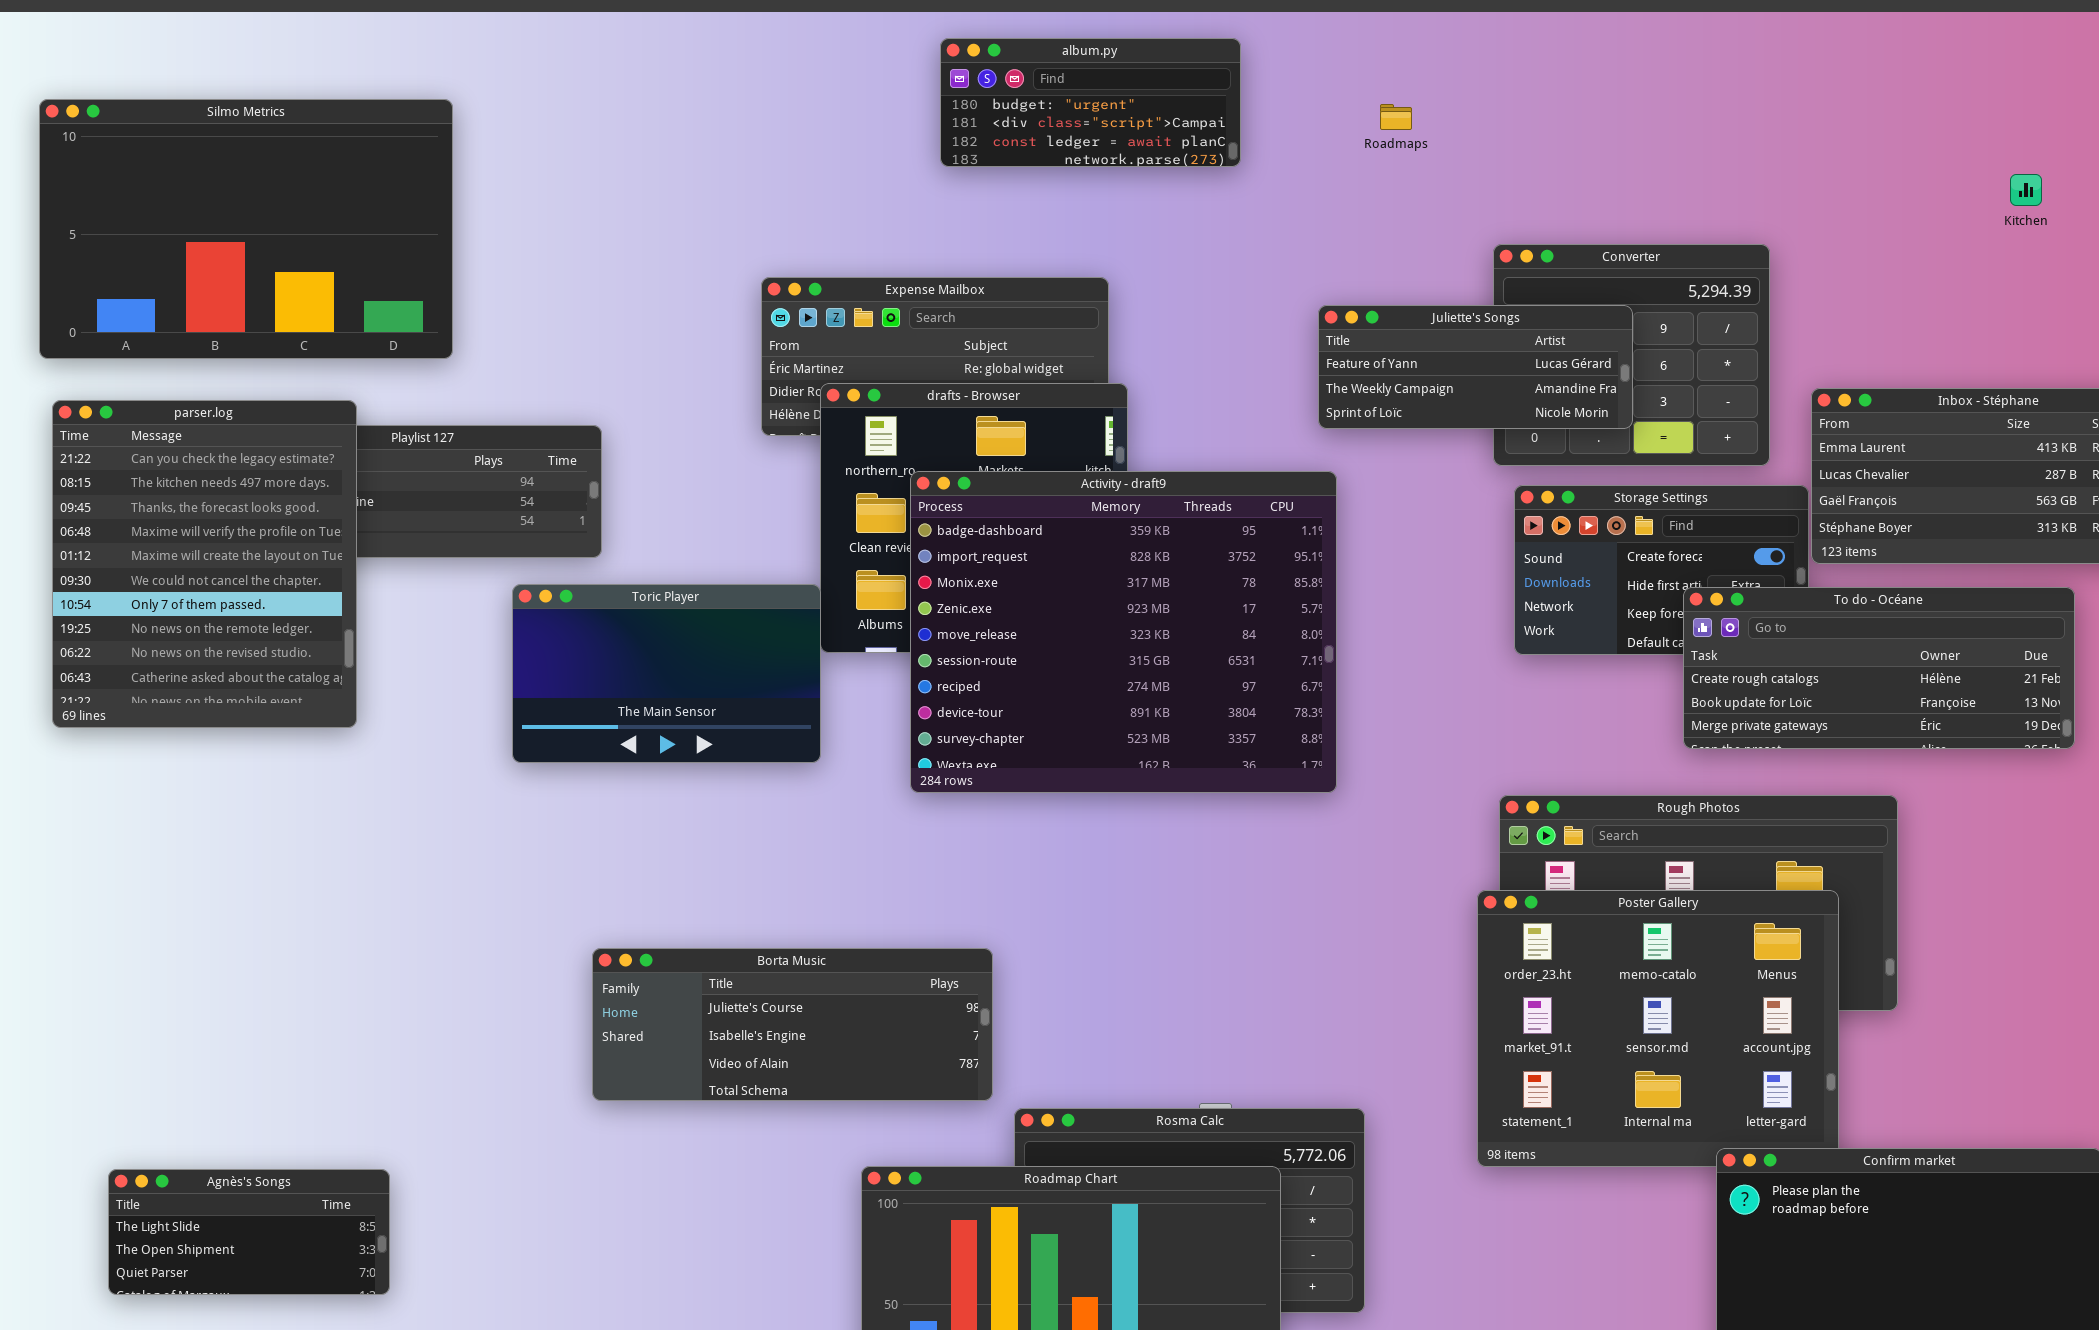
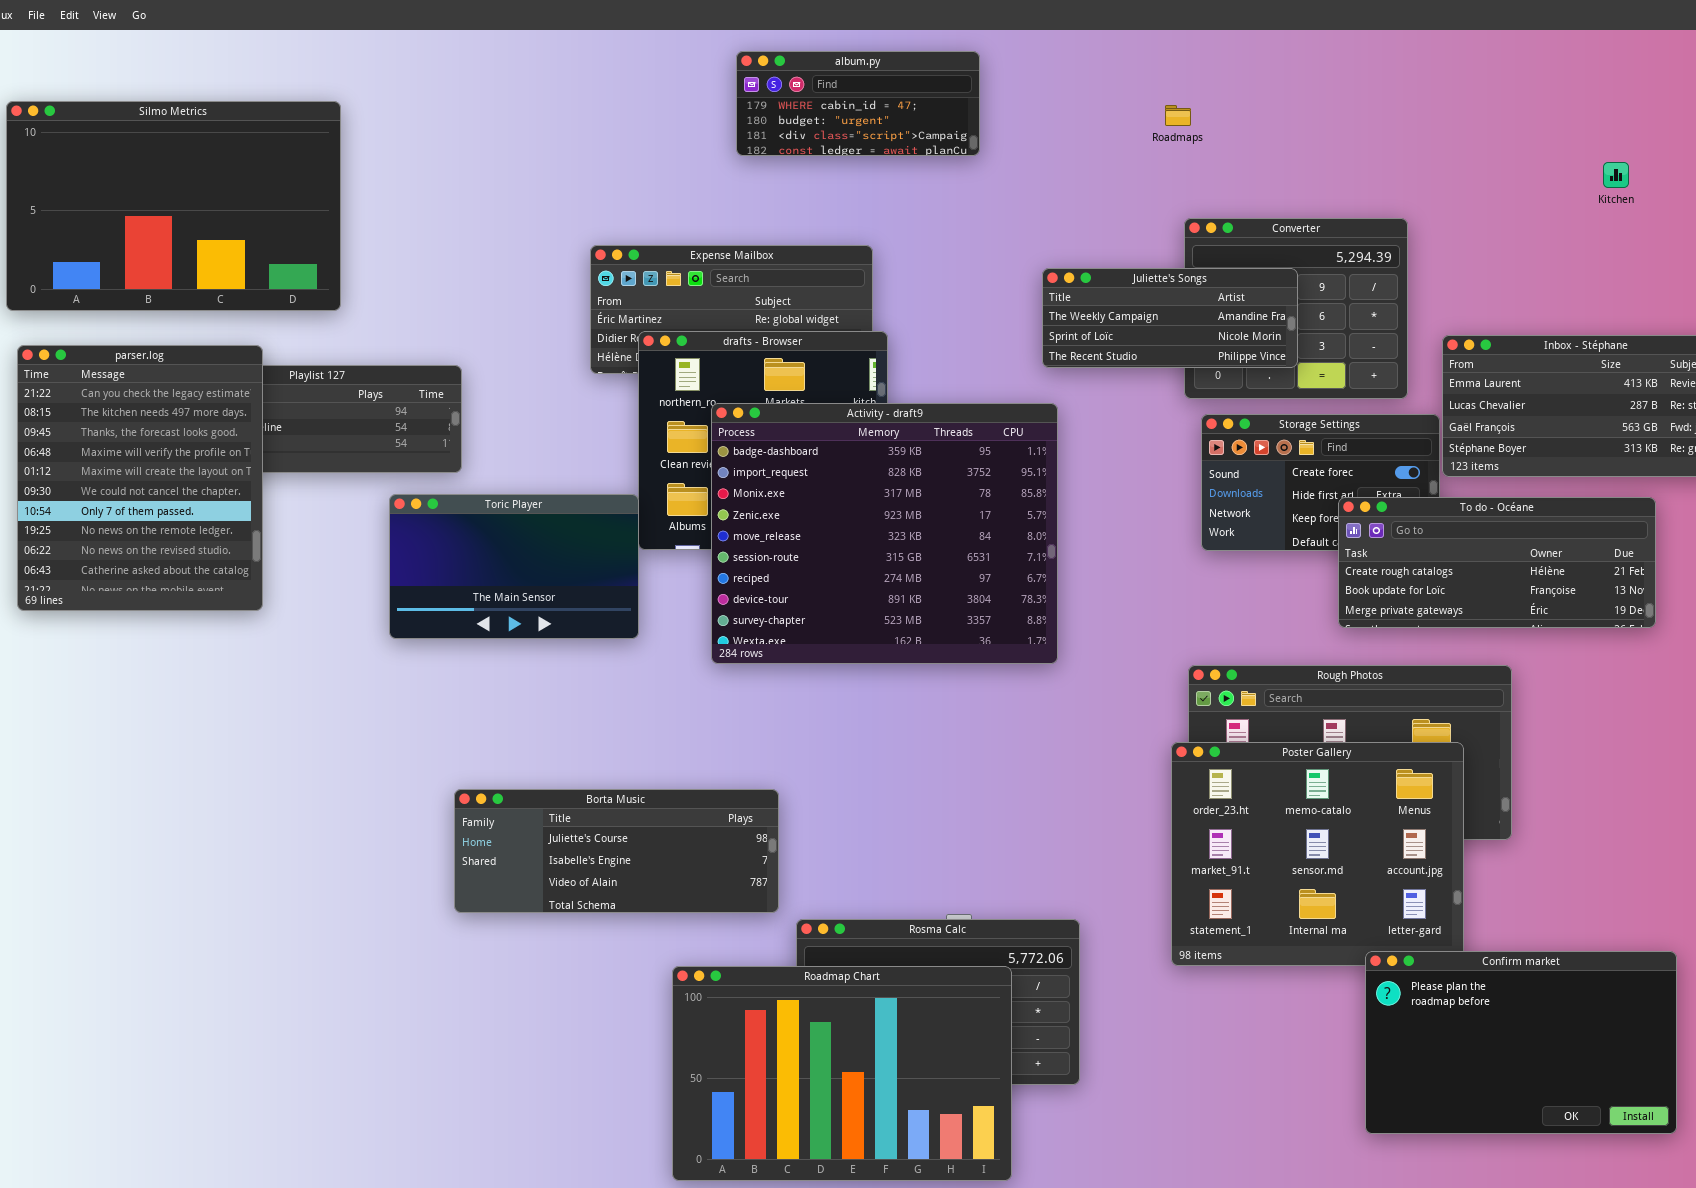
album.py: [940,38,1241,167] -> [736,51,980,156], scrolled up 1 row
Roadmaps: [1380,104,1412,130] -> [1165,105,1191,126], moved
Juliette's Songs: [1318,305,1633,429] -> [1042,268,1298,368], scrolled down 1 row
Agnès's Songs: [108,1169,390,1295] -> none, closed

